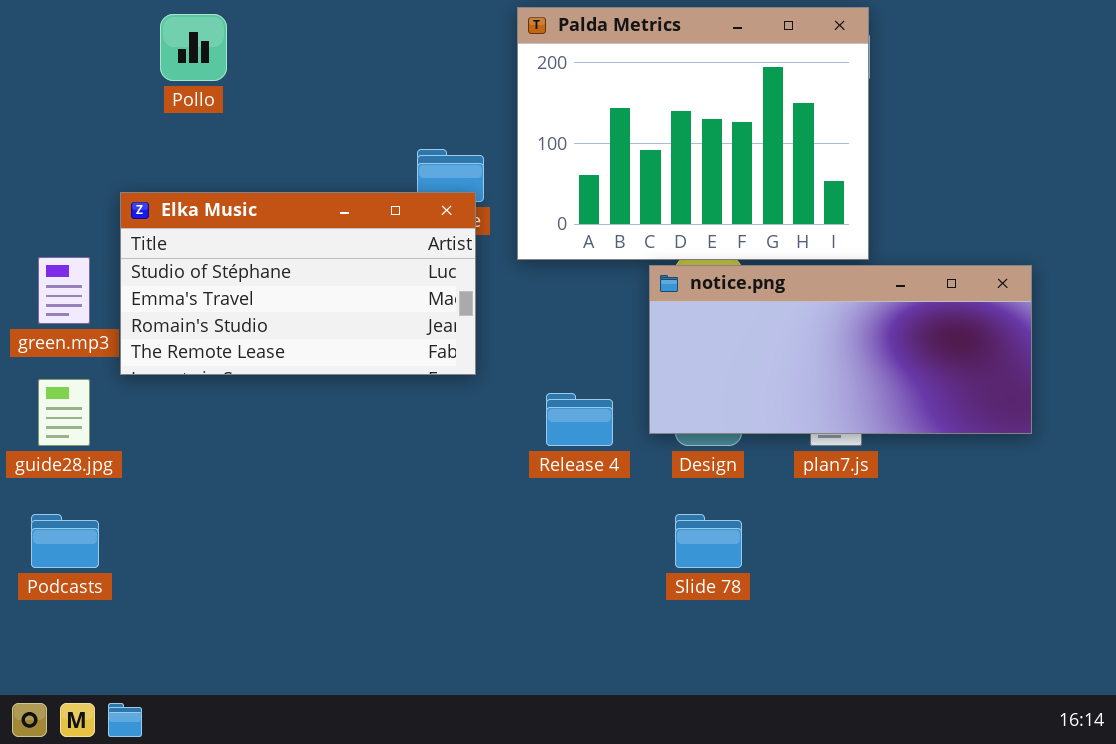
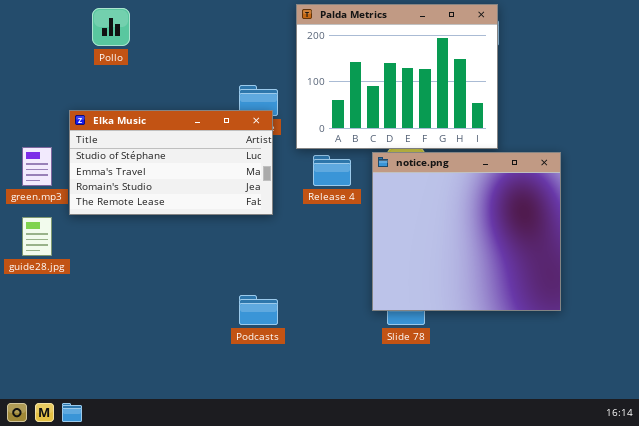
notice.png: [649,265,1032,434] -> [372,152,561,311], resized
Release 4: [546,393,613,446] -> [313,155,351,186], moved
Podcasts: [31,514,99,568] -> [239,295,278,325], moved

